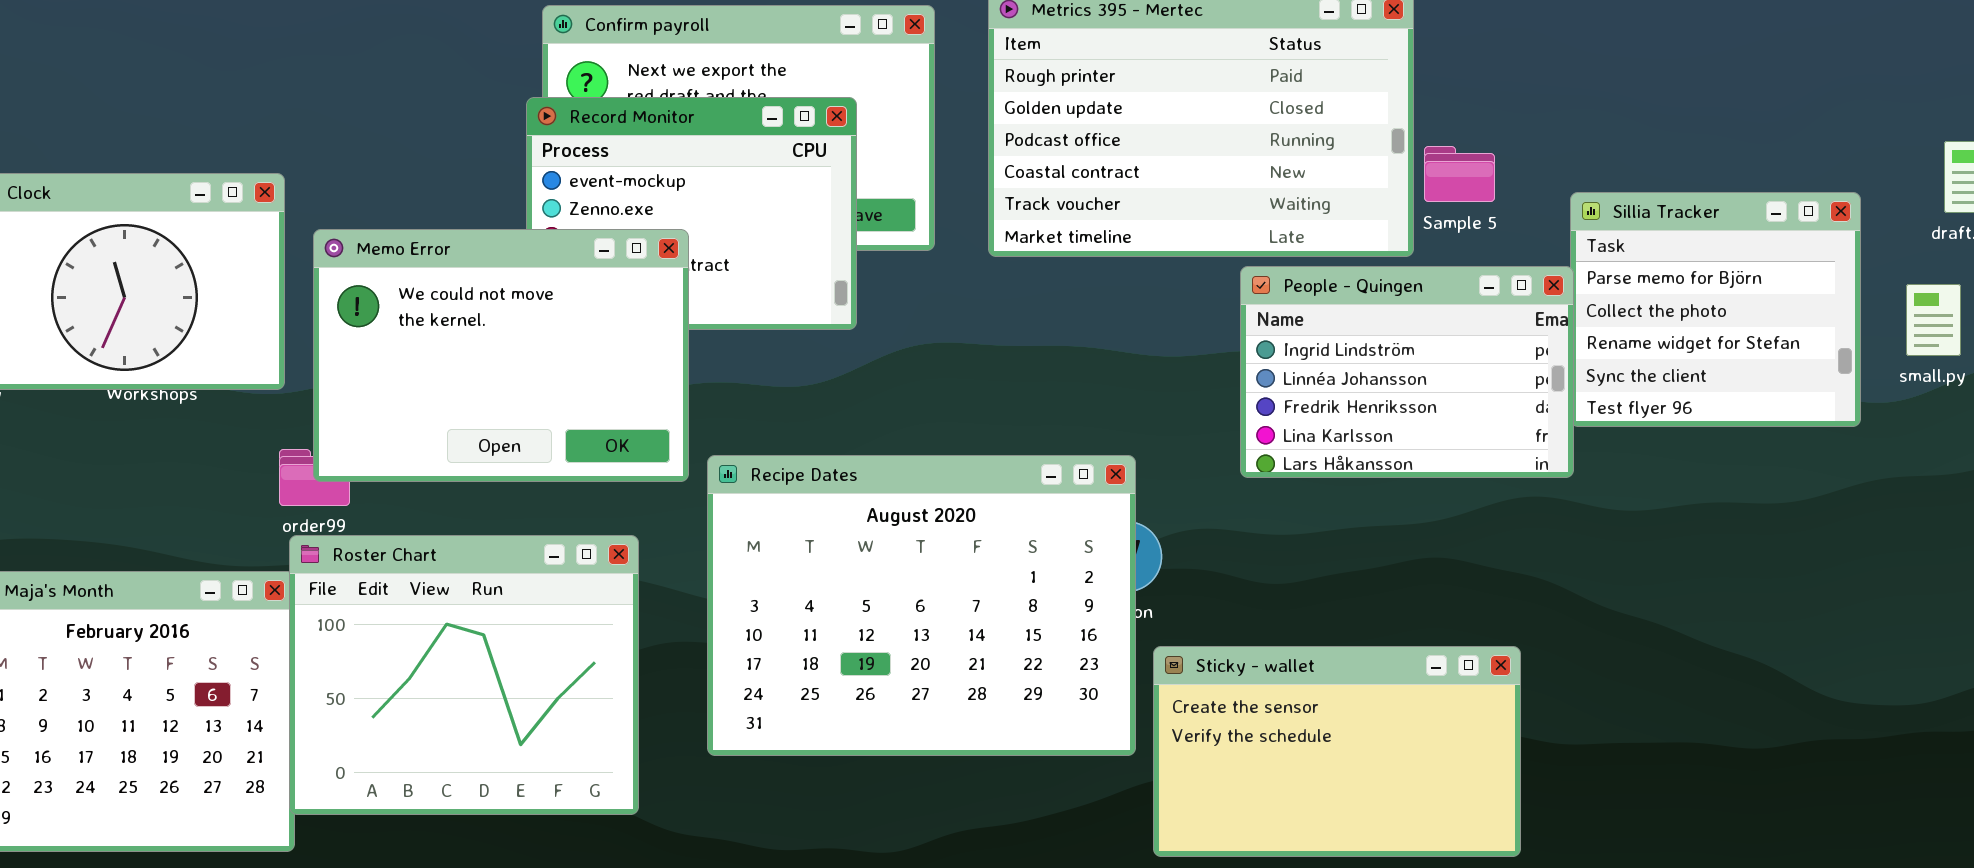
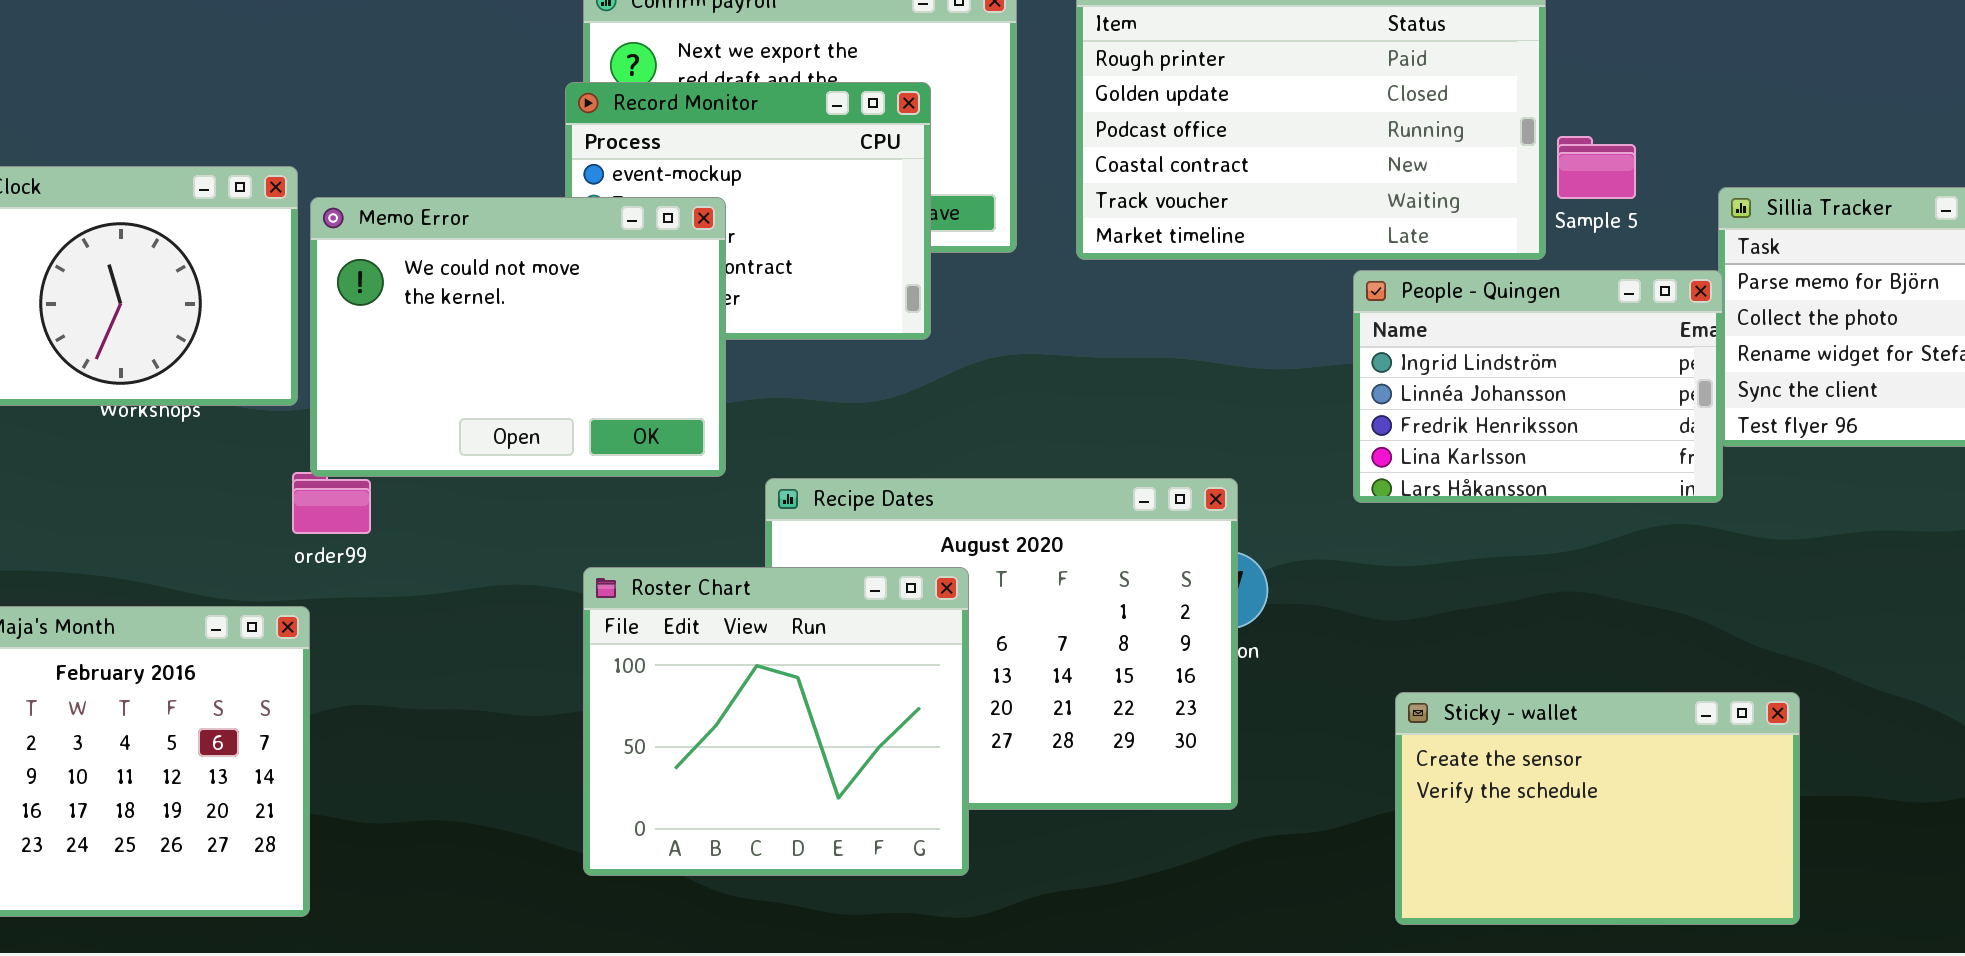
Memo Error: [313,229,689,482] -> [310,197,726,477], moved
Roster Chart: [289,535,639,815] -> [583,567,969,876], moved
Sticky - wallet: [1153,646,1521,857] -> [1395,692,1800,925], moved

